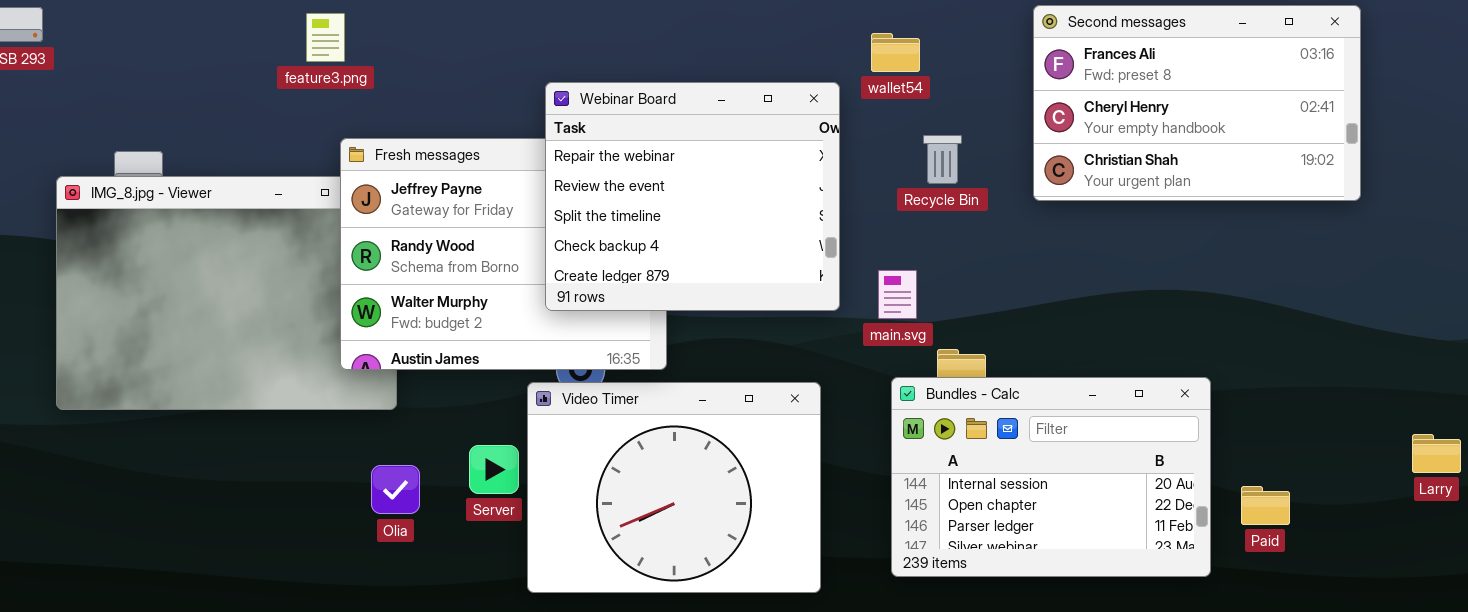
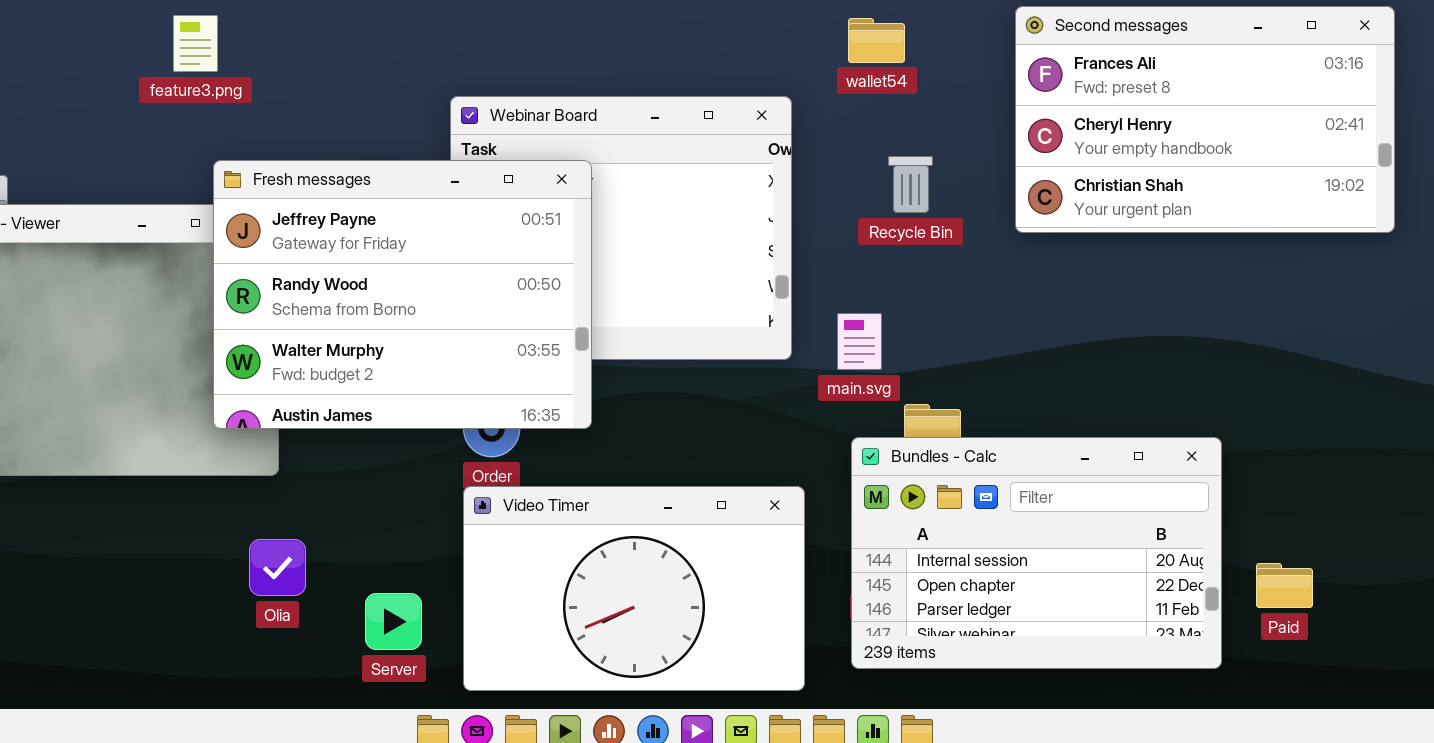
wallet54: [871,33,920,72] -> [848,18,905,63], moved
Fresh messages: [340,138,667,370] -> [213,160,592,429], raised
Video Timer: [527,382,821,593] -> [463,486,805,691], moved, resized
Server: [469,445,519,494] -> [365,593,422,650], moved

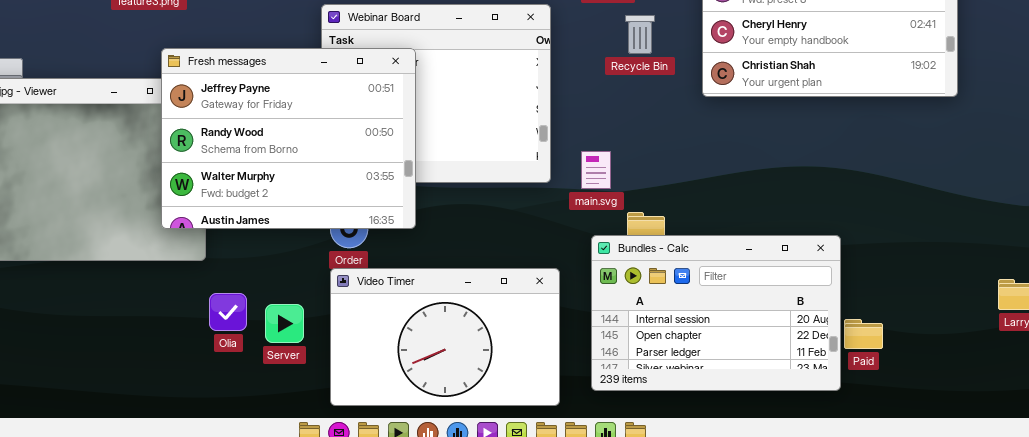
Recycle Bin: [888,156,933,213] -> [625,15,655,54], moved
Olia: [249,539,306,596] -> [209,293,247,331], moved
Paid: [1256,563,1313,608] -> [844,319,883,349], moved
Server: [365,593,422,650] -> [265,304,304,343], moved

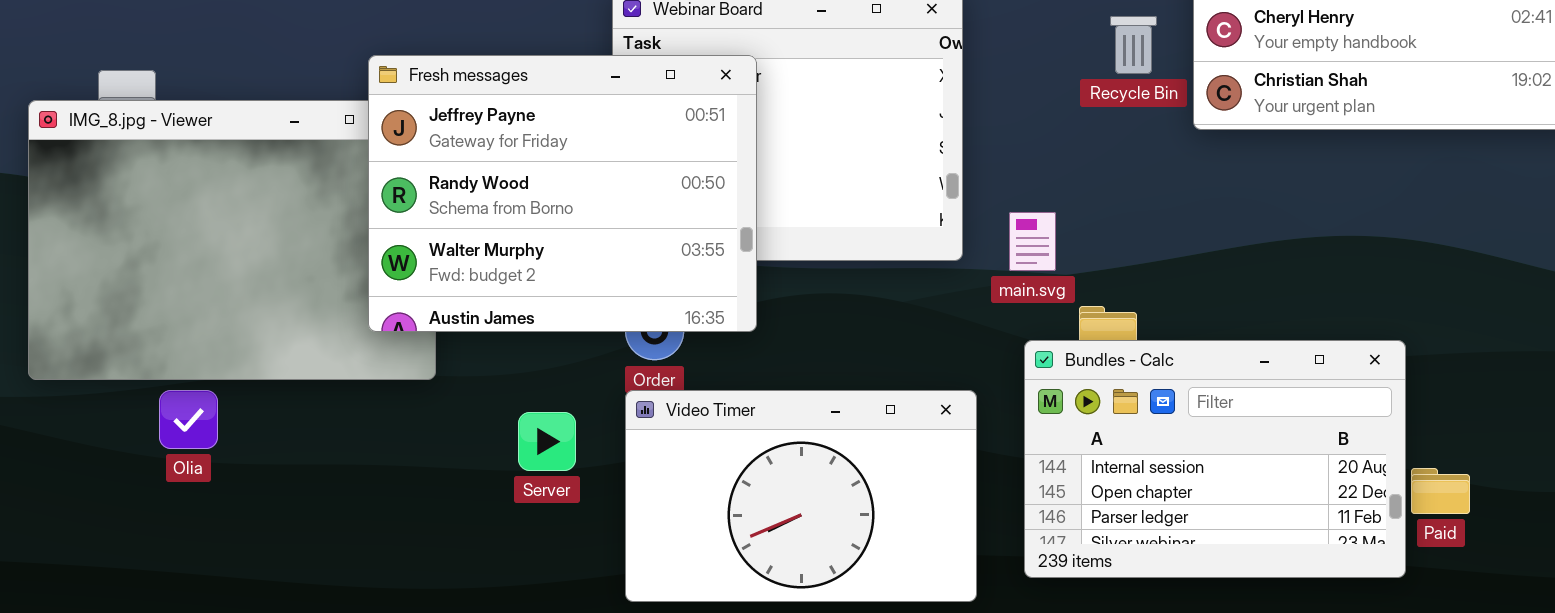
Recycle Bin: [625,15,655,54] -> [1110,16,1157,74], moved
Olia: [209,293,247,331] -> [159,390,218,449], moved
Server: [265,304,304,343] -> [518,412,576,471], moved

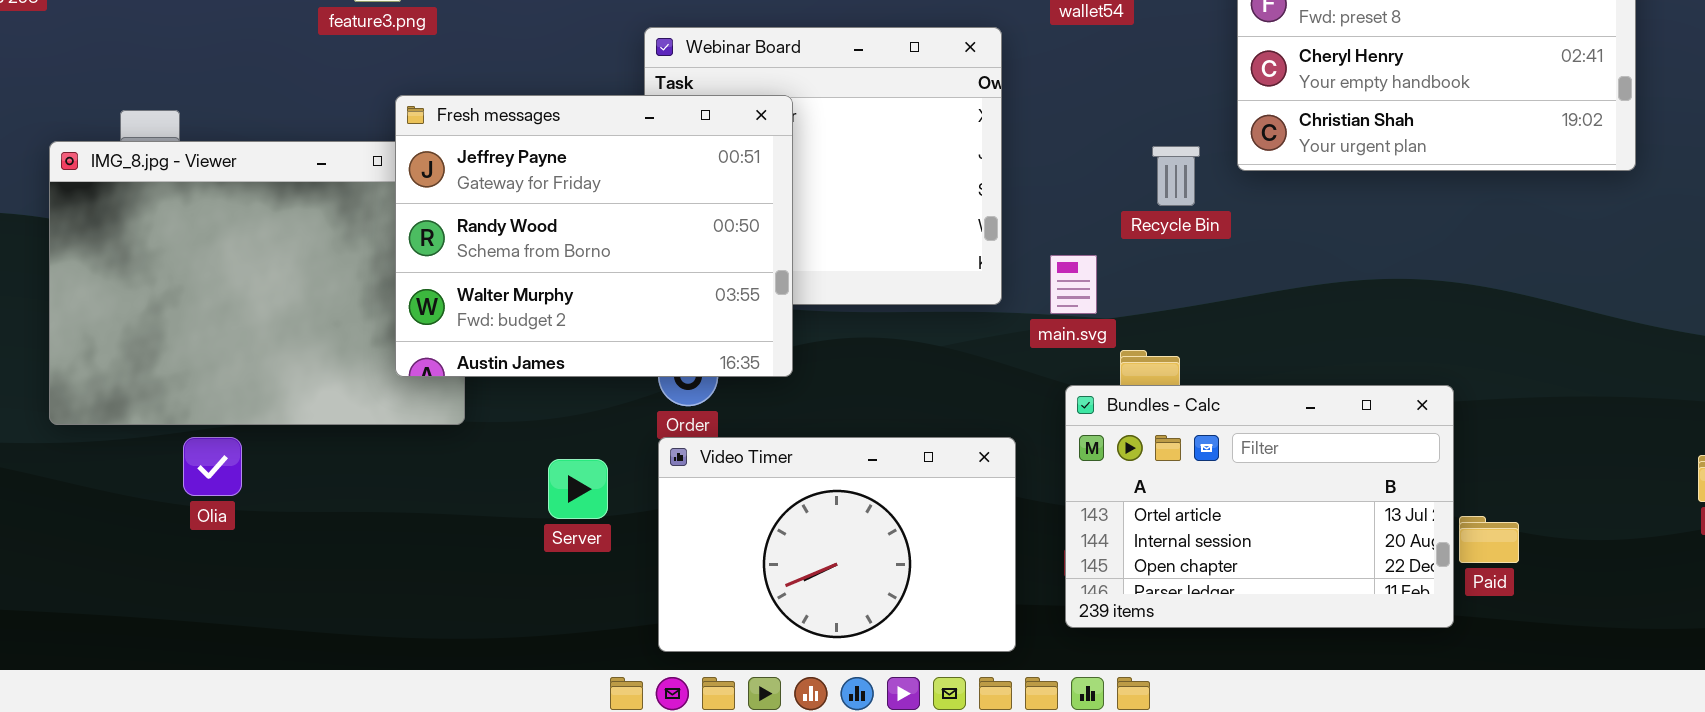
Recycle Bin: [1110,16,1157,74] -> [1152,146,1200,206], moved
Bundles - Calc: [1024,340,1406,578] -> [1065,385,1454,628], scrolled up 1 row

